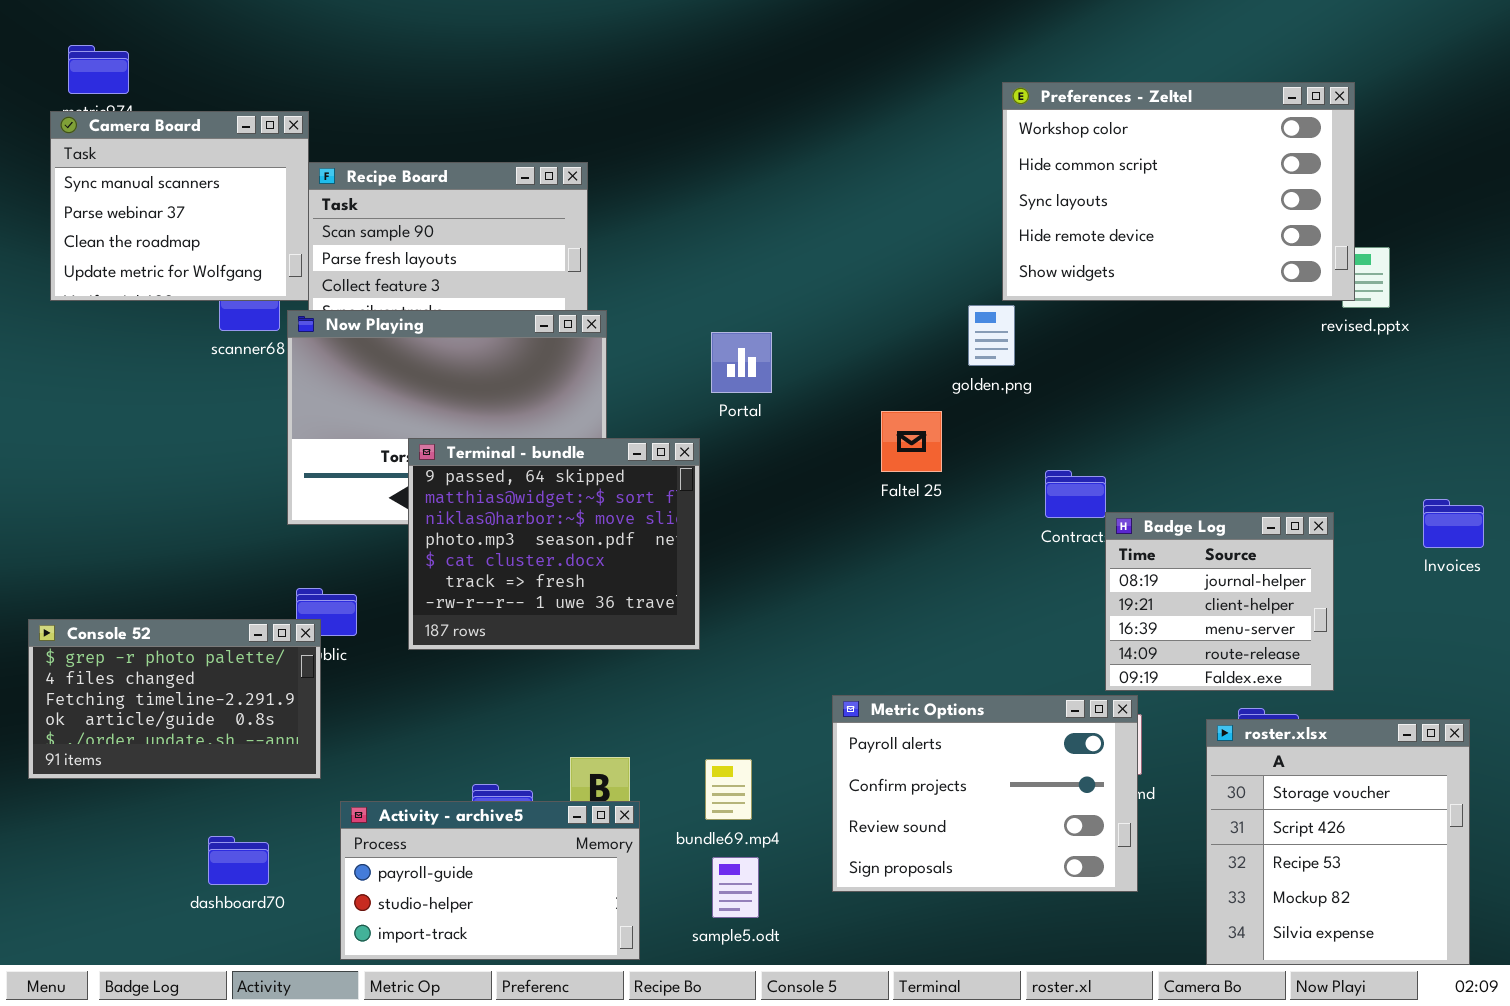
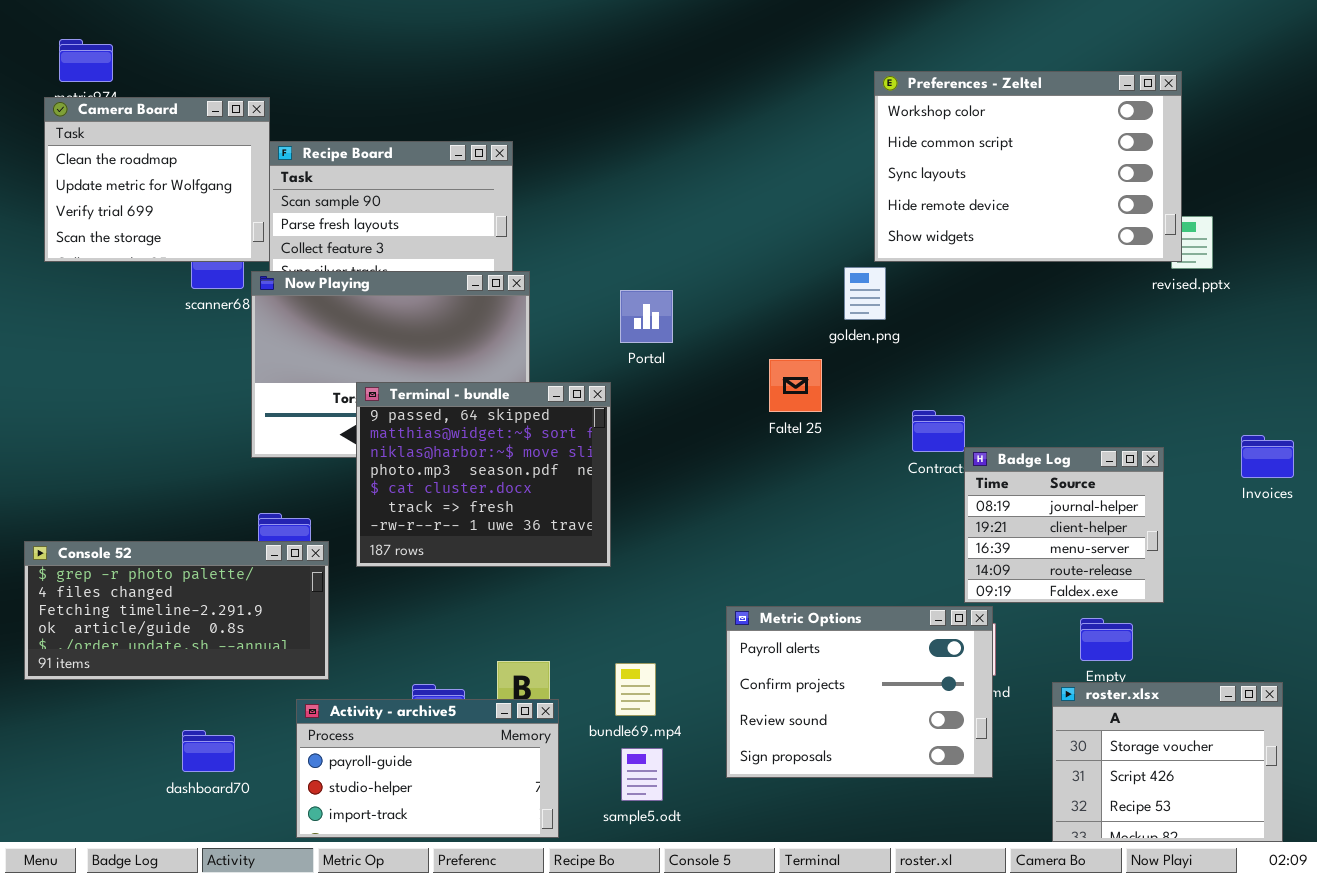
Camera Board: [50,111,309,301] -> [44,97,270,262], scrolled down 2 rows
Console 52: [28,619,321,779] -> [24,541,329,680], resized
roster.xlsx: [1206,719,1470,965] -> [1052,682,1283,842], resized

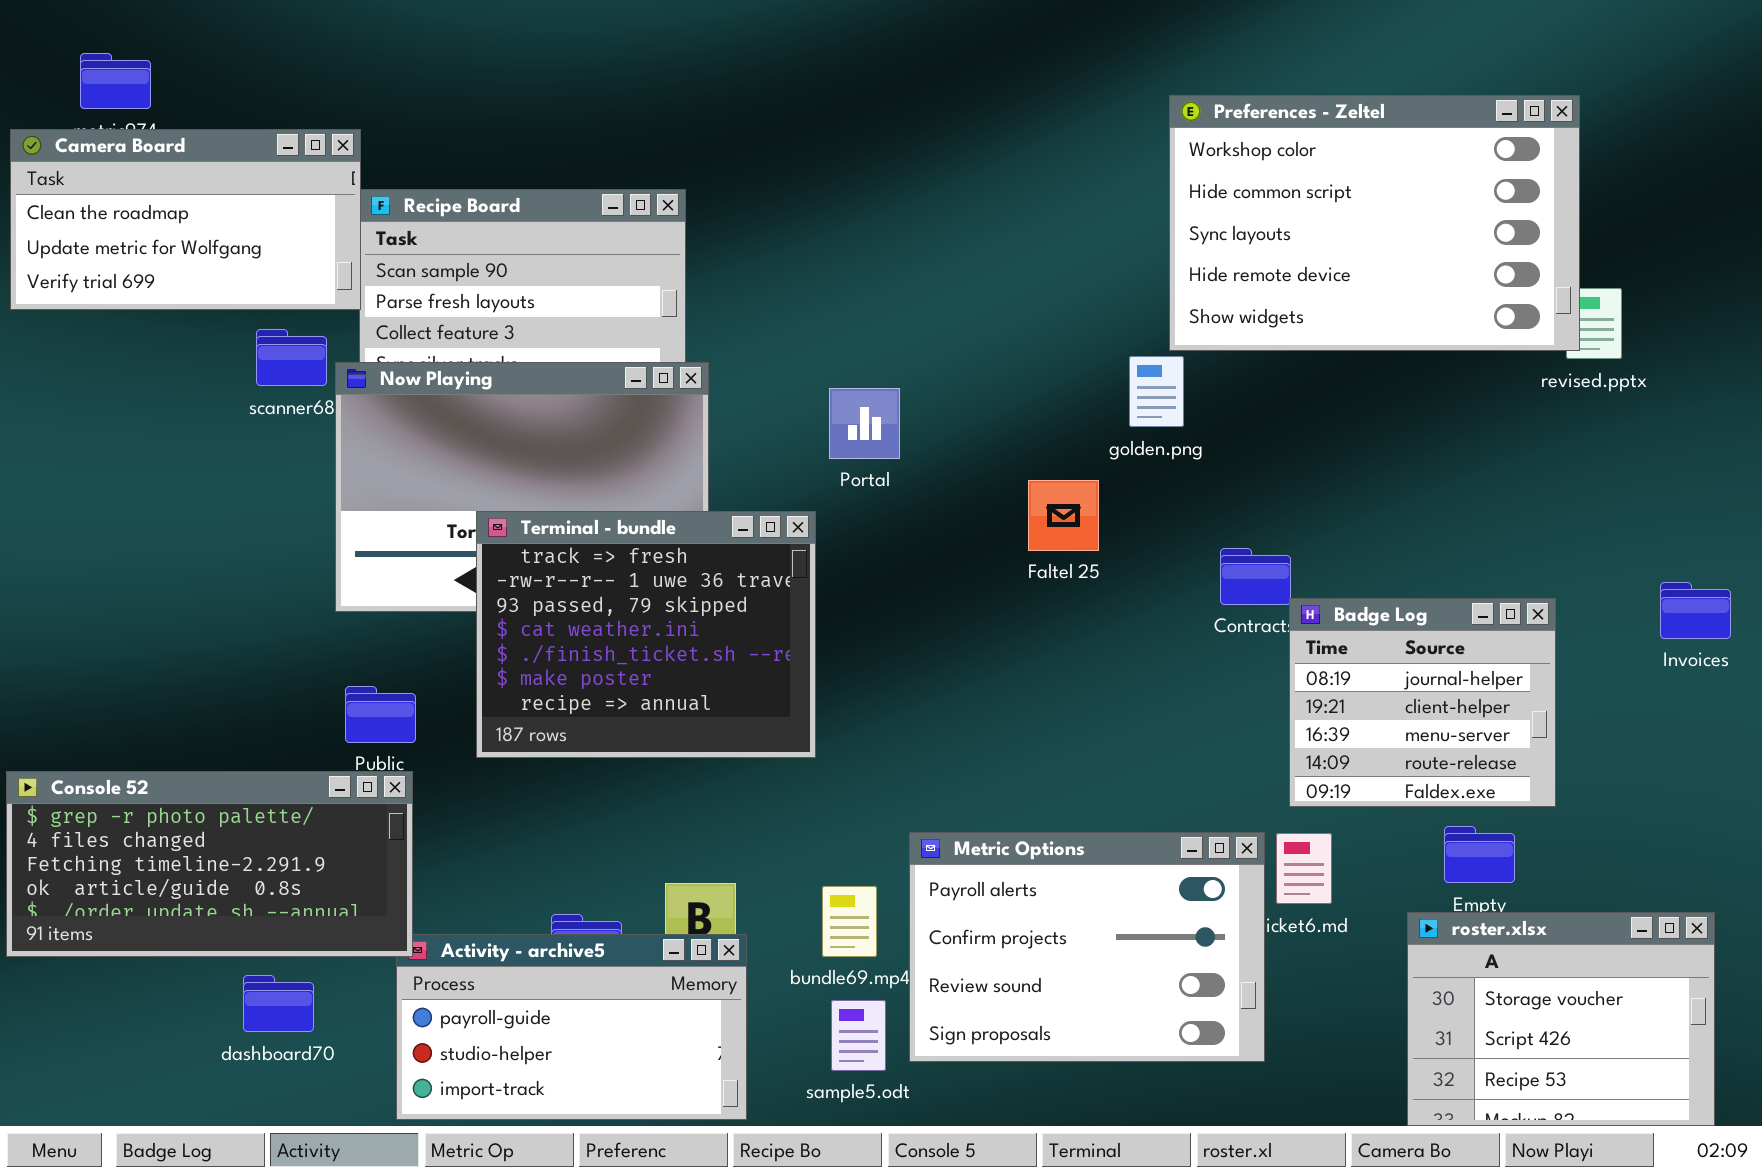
Camera Board: [44,97,270,262] -> [10,129,361,310], resized
Terminal - bundle: [356,382,611,567] -> [476,511,816,758], scrolled down 5 rows
Console 52: [24,541,329,680] -> [6,771,413,957], moved
Metric Options: [726,606,993,778] -> [909,832,1265,1062], moved

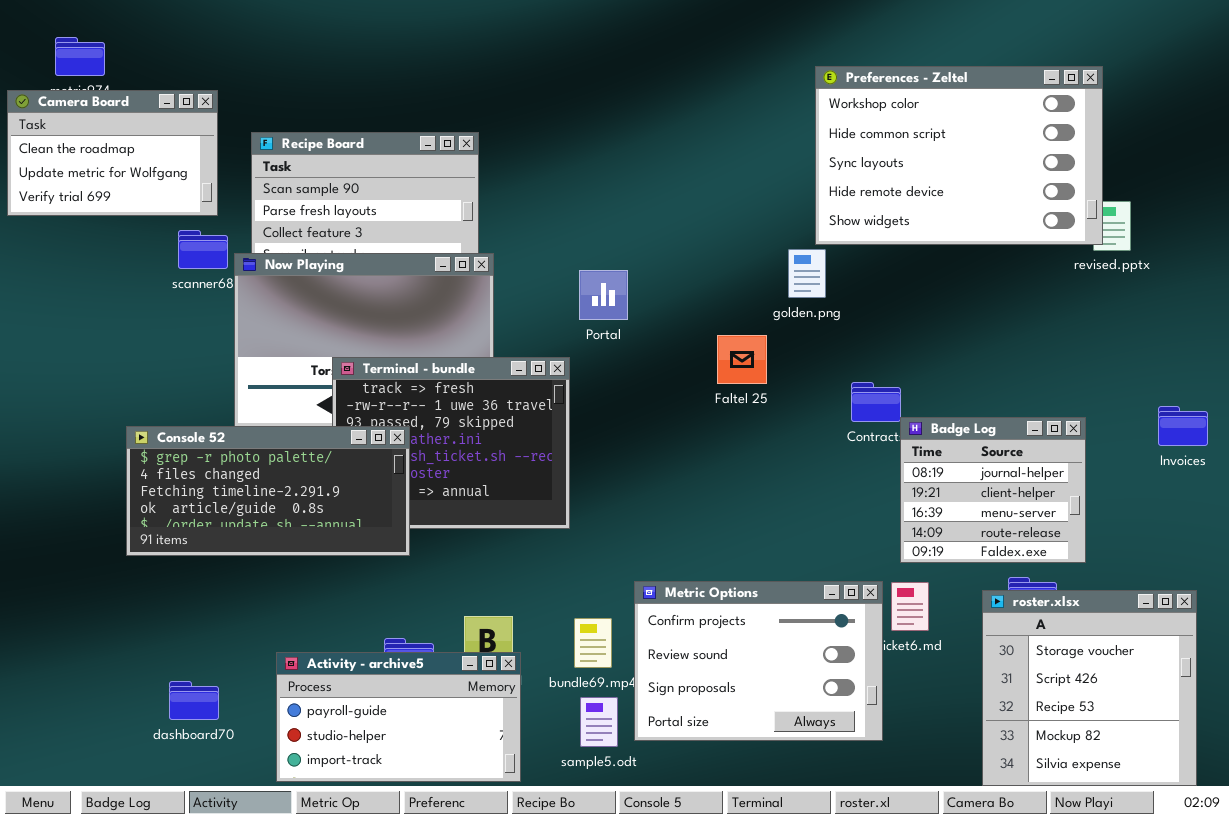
Camera Board: [10,129,361,310] -> [7,90,218,216], resized
Console 52: [6,771,413,957] -> [126,426,410,556], moved
Metric Options: [909,832,1265,1062] -> [634,581,883,741], scrolled down 1 row
roster.xlsx: [1407,912,1715,1126] -> [982,590,1197,786], resized

